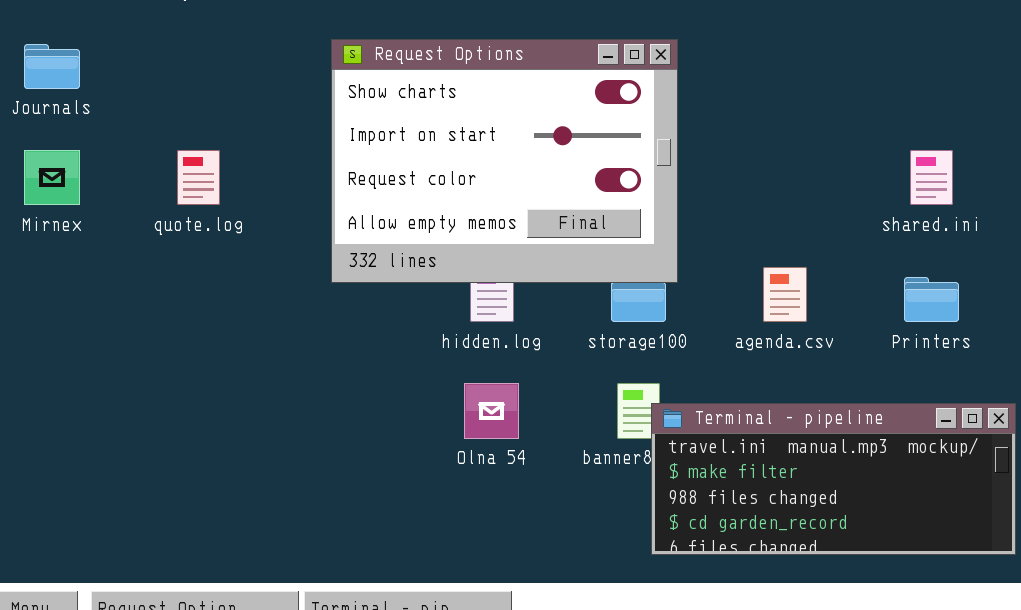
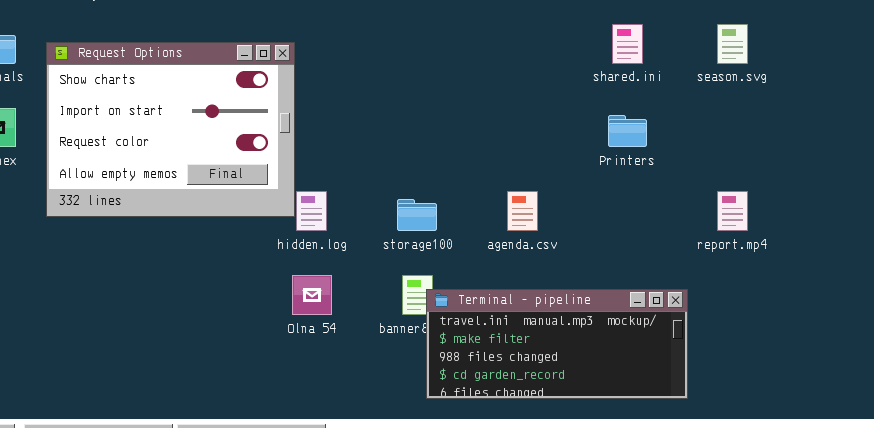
Request Options: [331,39,678,283] -> [46,42,295,217], moved
shared.ini: [910,150,953,205] -> [612,24,643,64], moved
Printers: [904,277,959,322] -> [608,115,647,147], moved

